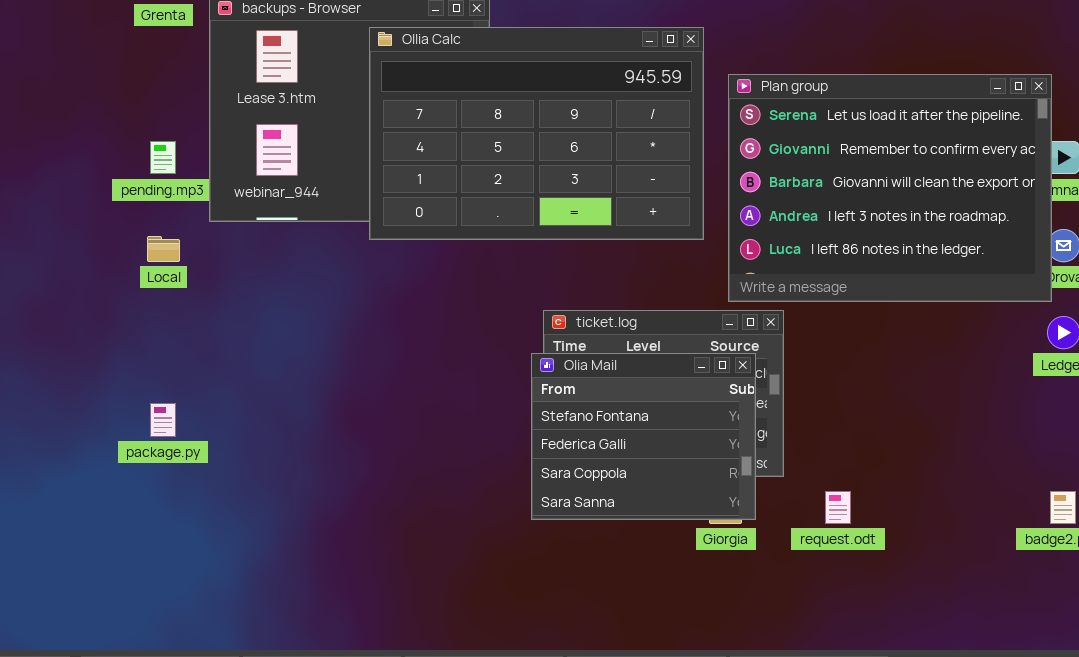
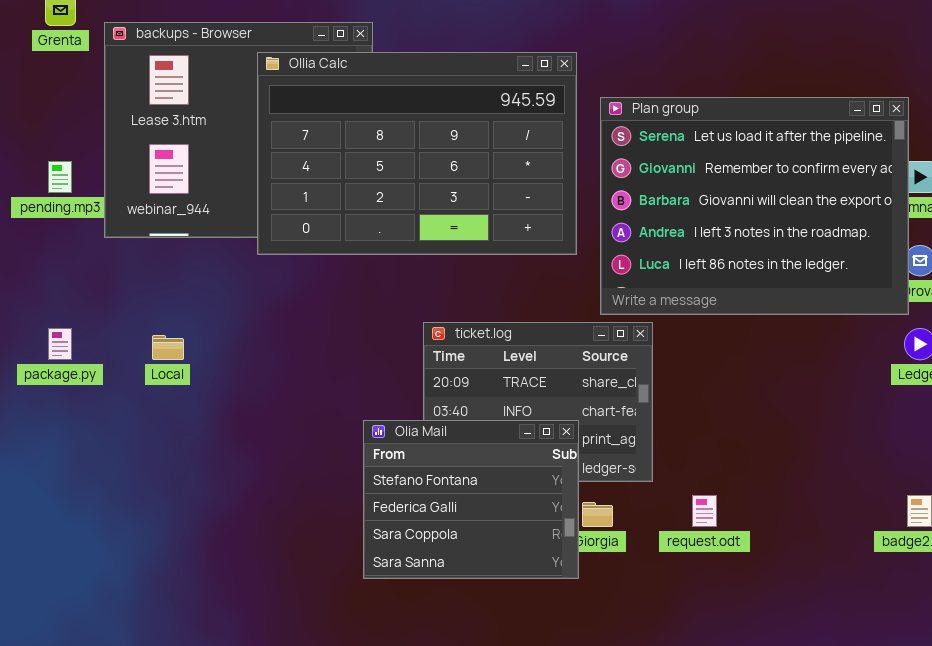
Local: [147,236,180,262] -> [152,335,184,360], moved
Olia Mail: [531,353,756,520] -> [363,420,579,579], moved
package.py: [150,403,176,437] -> [48,328,72,360], moved

